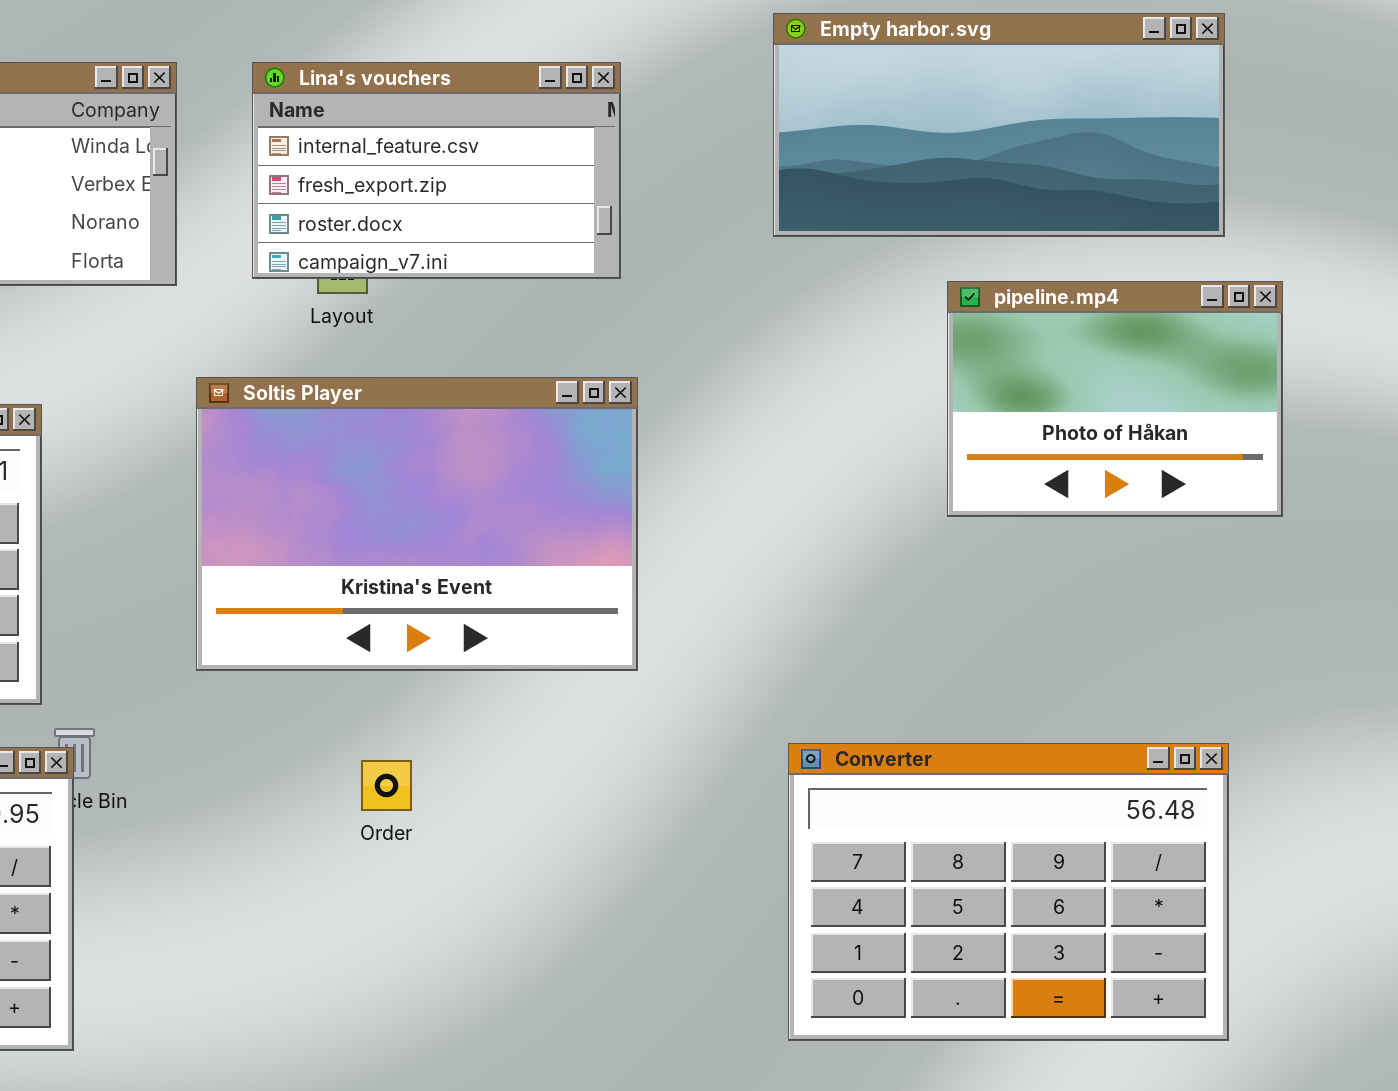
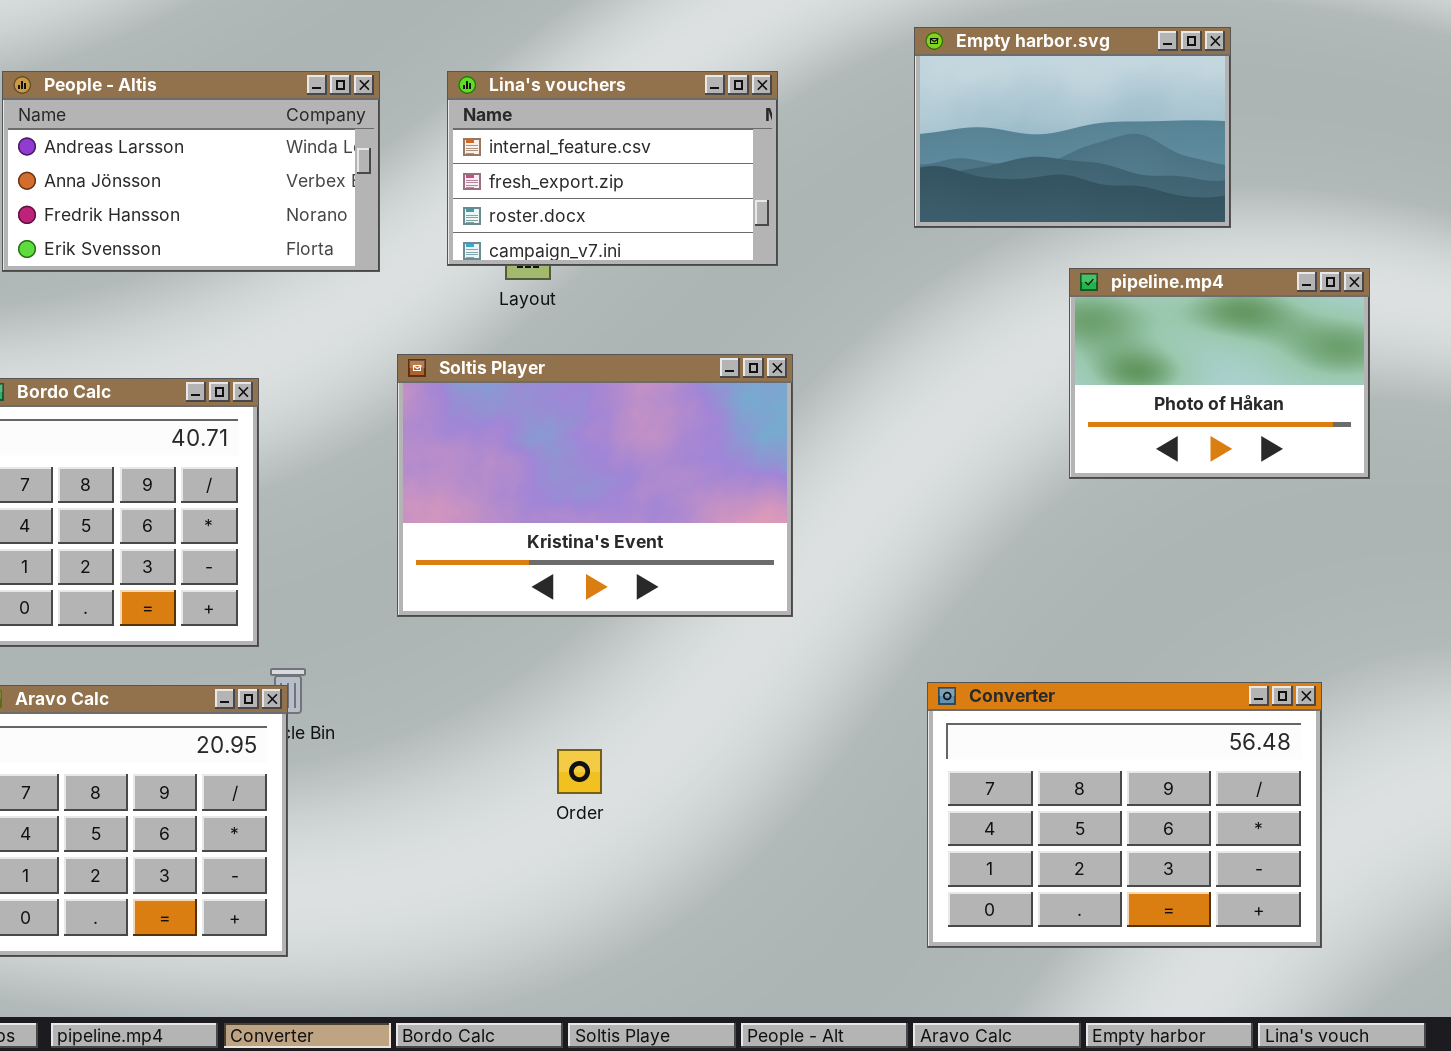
Empty harbor.svg: [773,13,1225,237] -> [914,27,1231,228], resized
Order: [361,760,412,811] -> [557,749,602,794], moved

